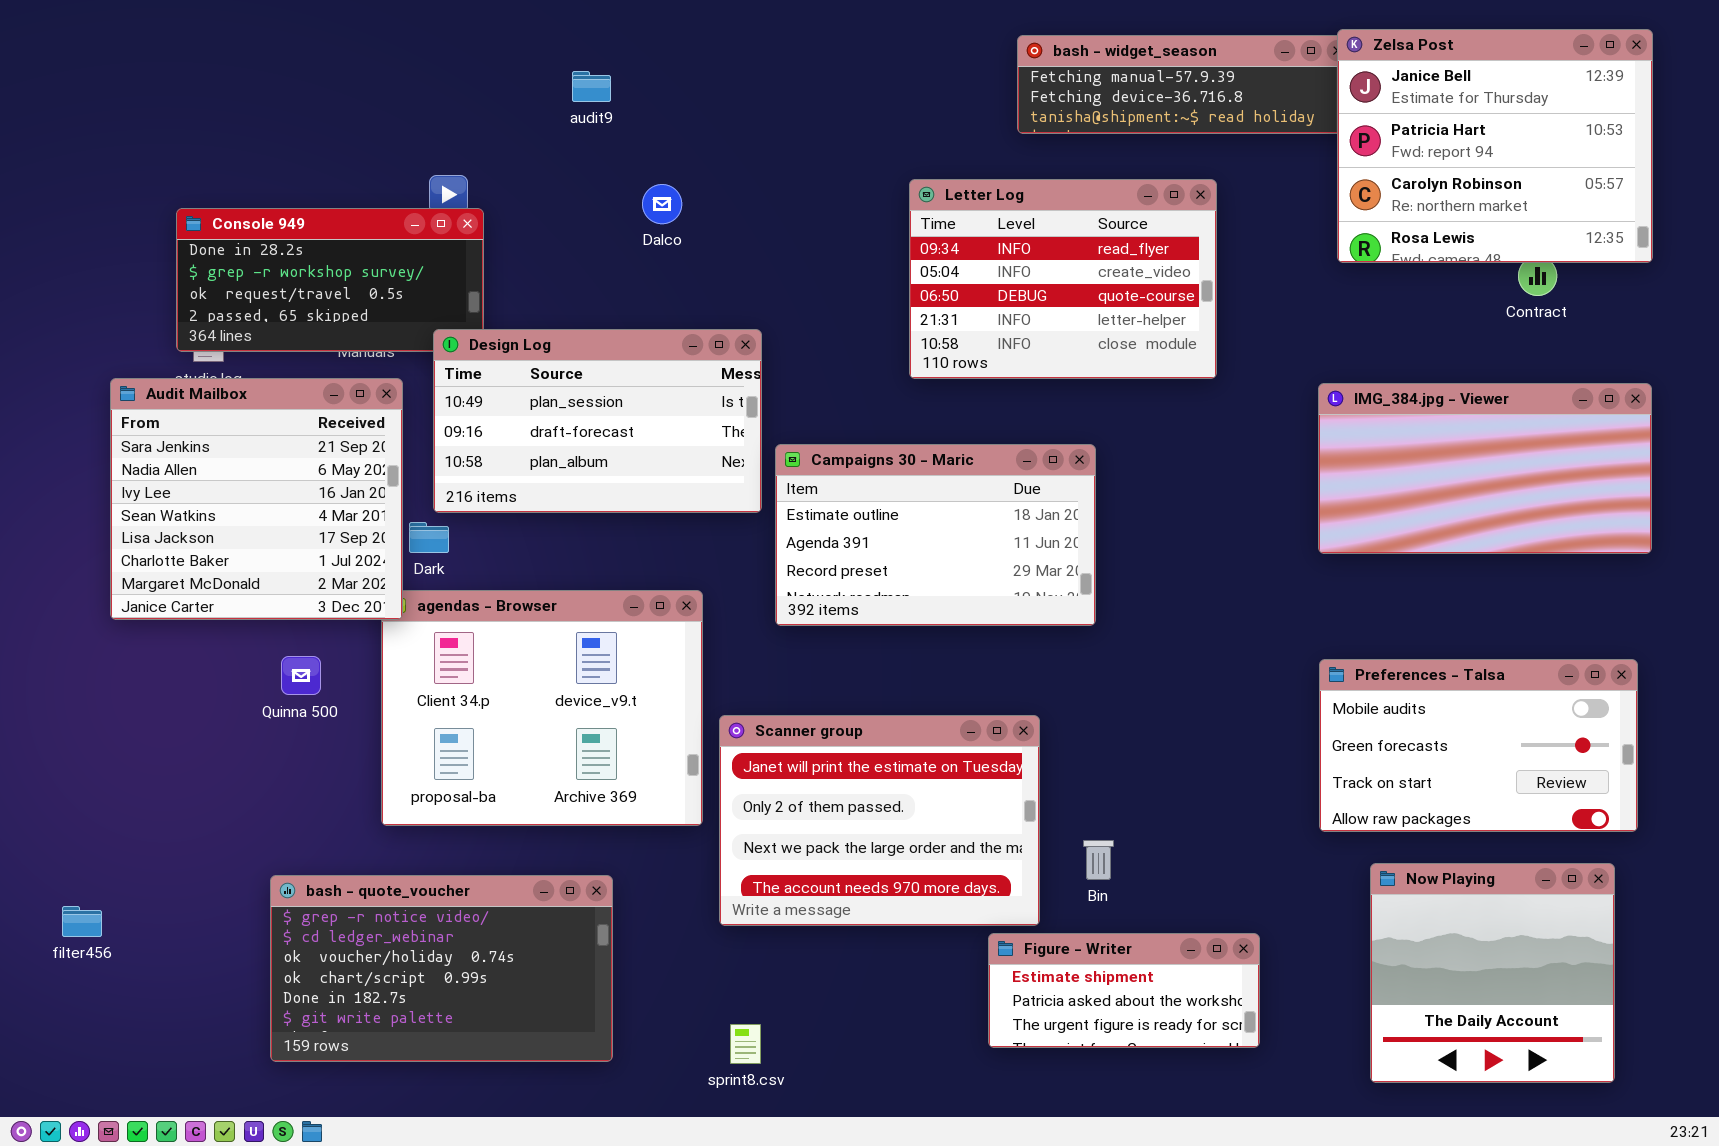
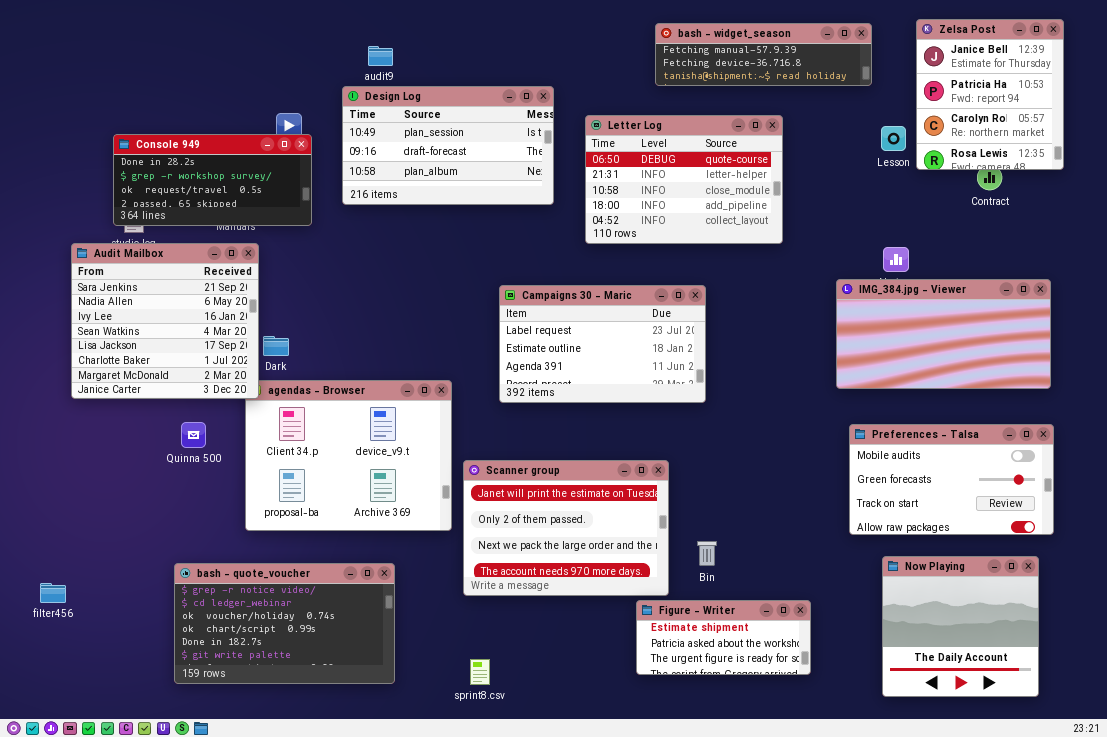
Zelsa Post: [1337,29,1653,263] -> [916,19,1064,170], resized
Letter Log: [909,179,1217,379] -> [585,115,783,244], scrolled down 2 rows
Design Log: [433,329,762,513] -> [342,86,554,205], moved
IMG_384.jpg - Viewer: [1318,383,1652,554] -> [836,279,1051,389], moved
Campaigns 30 - Maric: [775,444,1096,626] -> [499,285,706,403], scrolled up 1 row

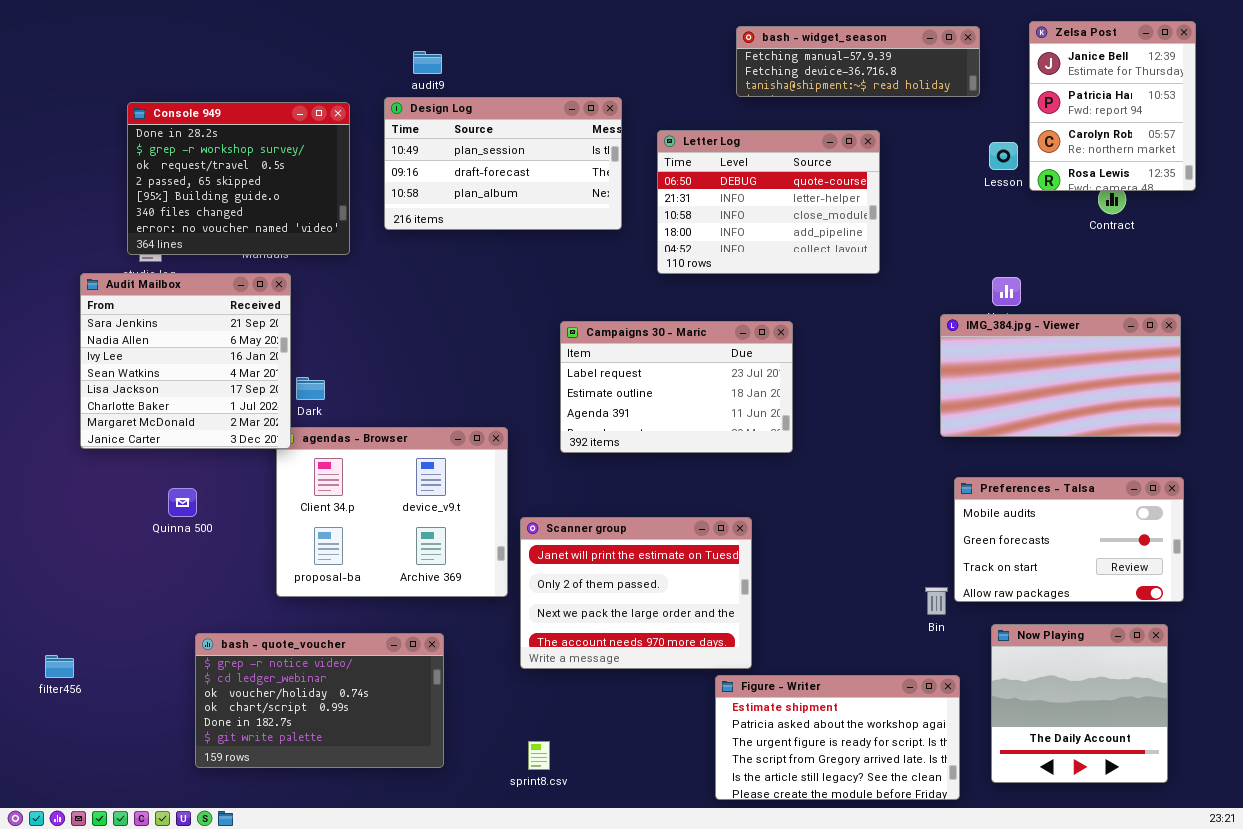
Console 949: [113,134,312,226] -> [127,102,350,255], resized
Quinna 500: [181,422,206,448] -> [168,488,197,517], moved
Bin: [697,541,717,566] -> [925,587,948,615], moved
Figure - Writer: [636,600,811,675] -> [715,675,960,800], resized

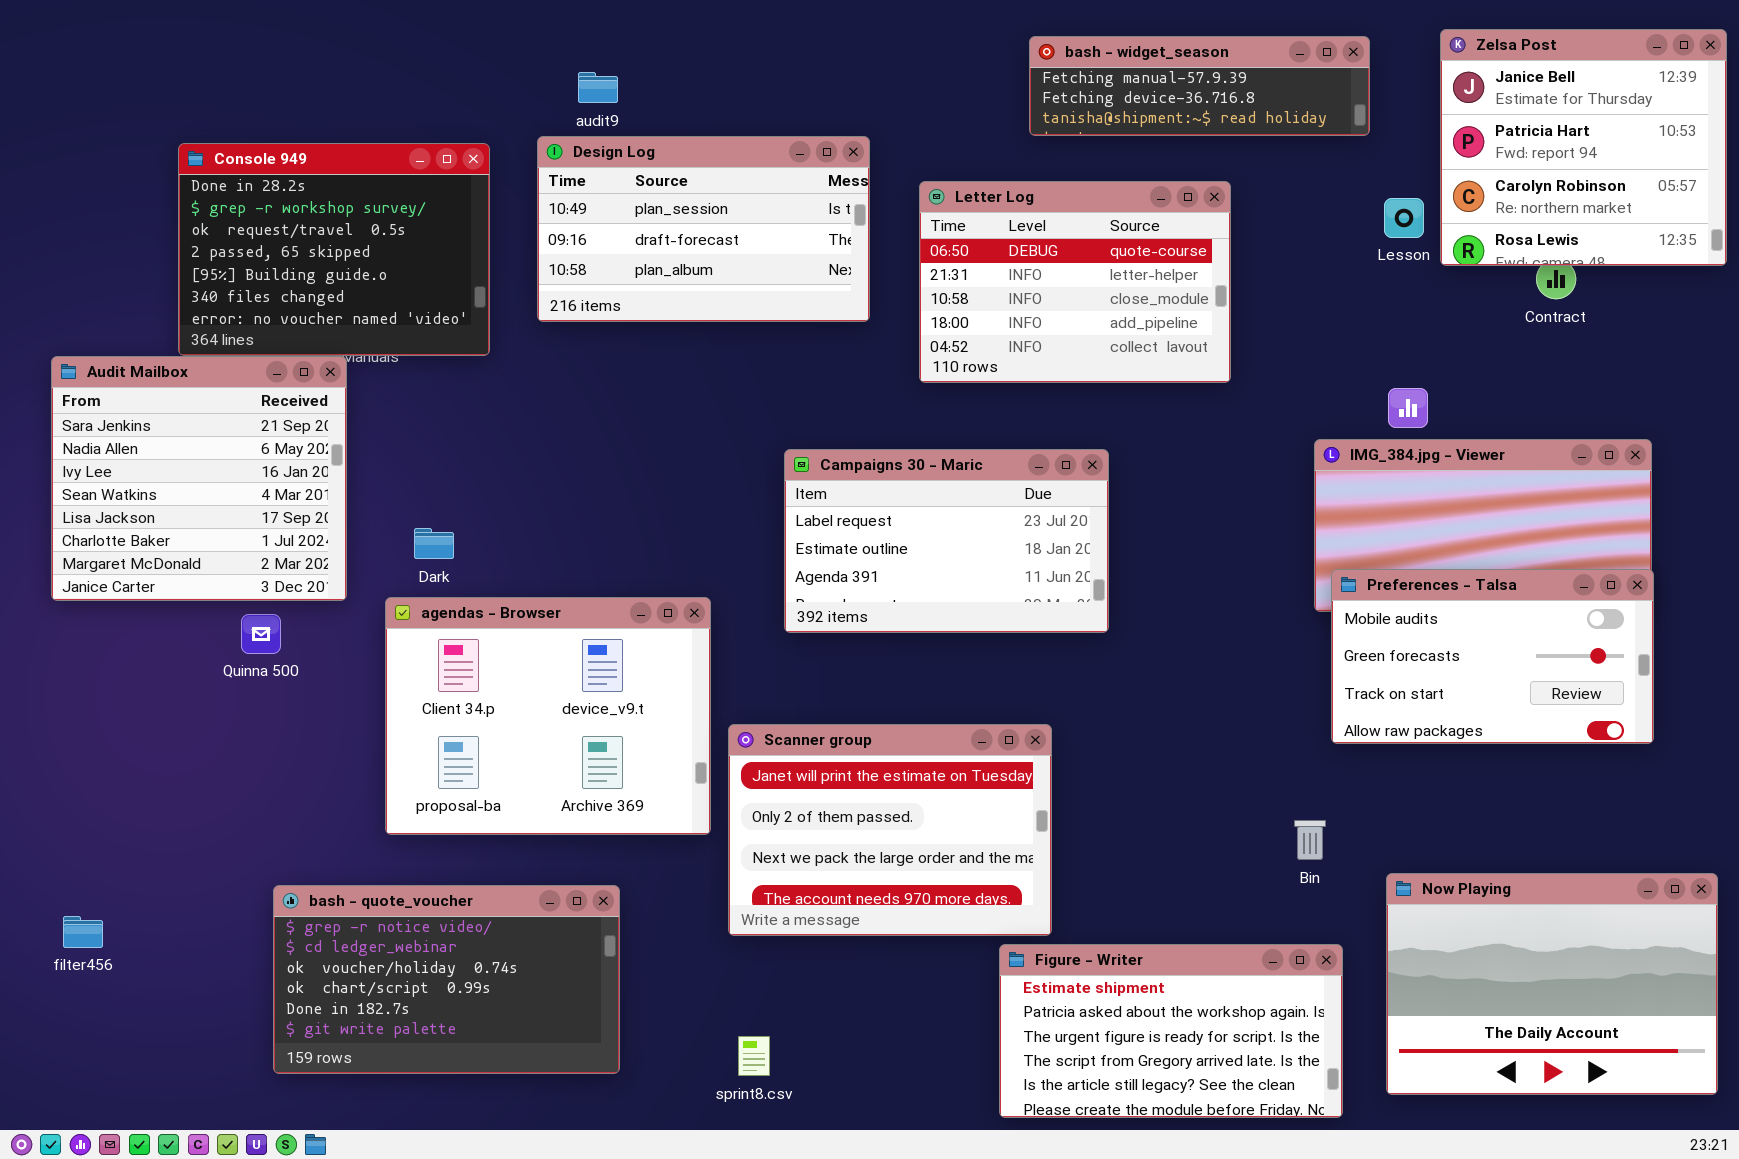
Zelsa Post: [1029,21,1196,191] -> [1440,29,1727,266], resized
Audit Mailbox: [80,273,291,449] -> [51,356,347,601], moved
Preferences - Talsa: [954,477,1184,602] -> [1331,569,1654,744], moved
Quinna 500: [168,488,197,517] -> [241,614,281,654], moved
Now Playing: [991,624,1168,783] -> [1386,873,1718,1095], resized

